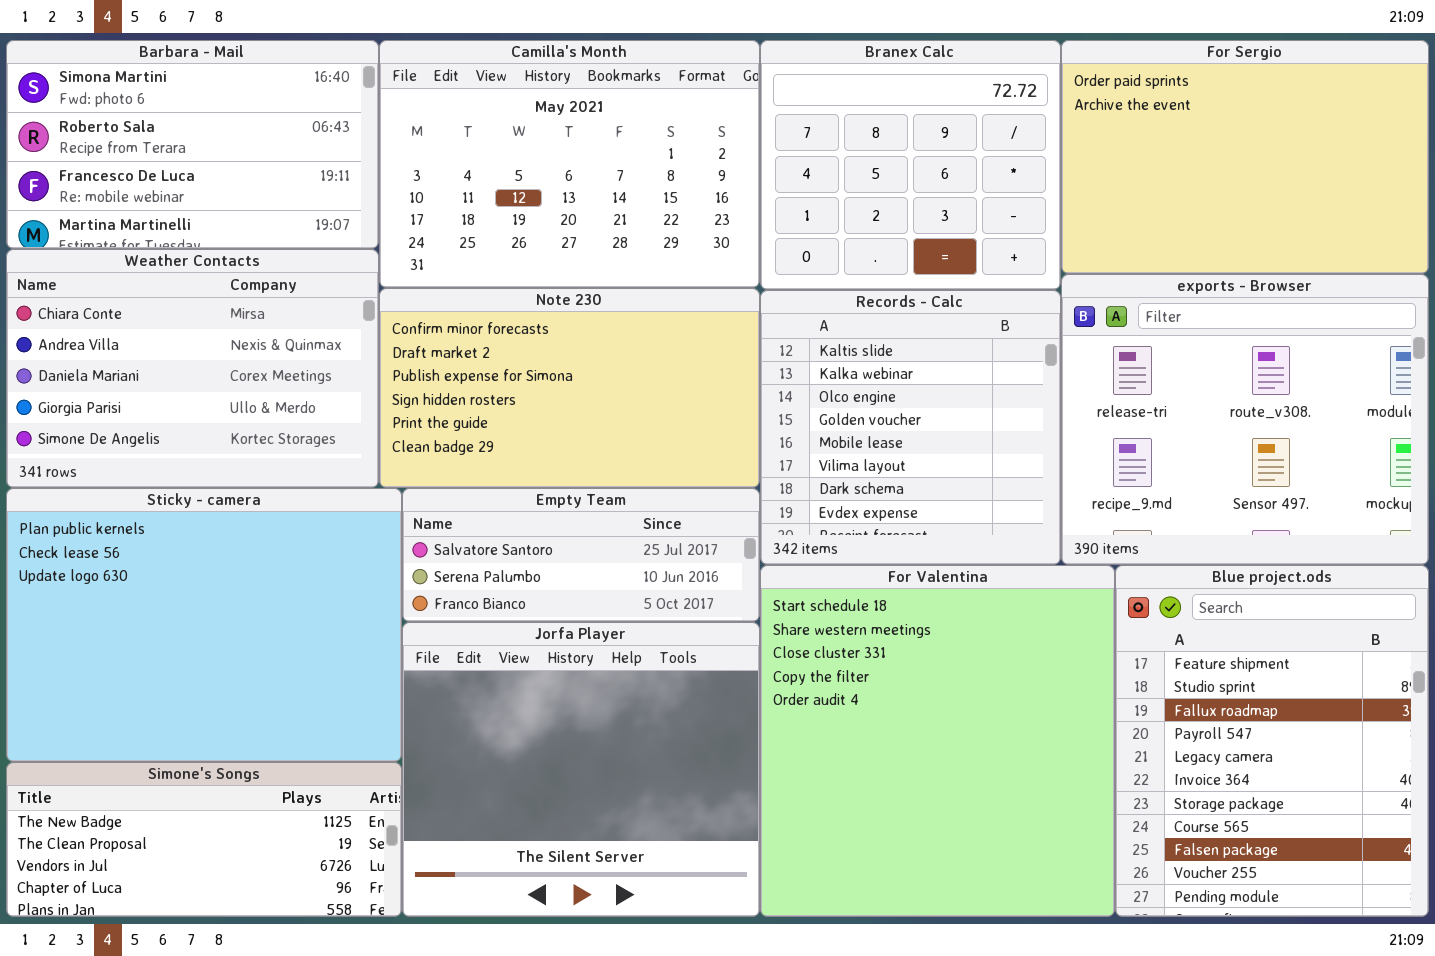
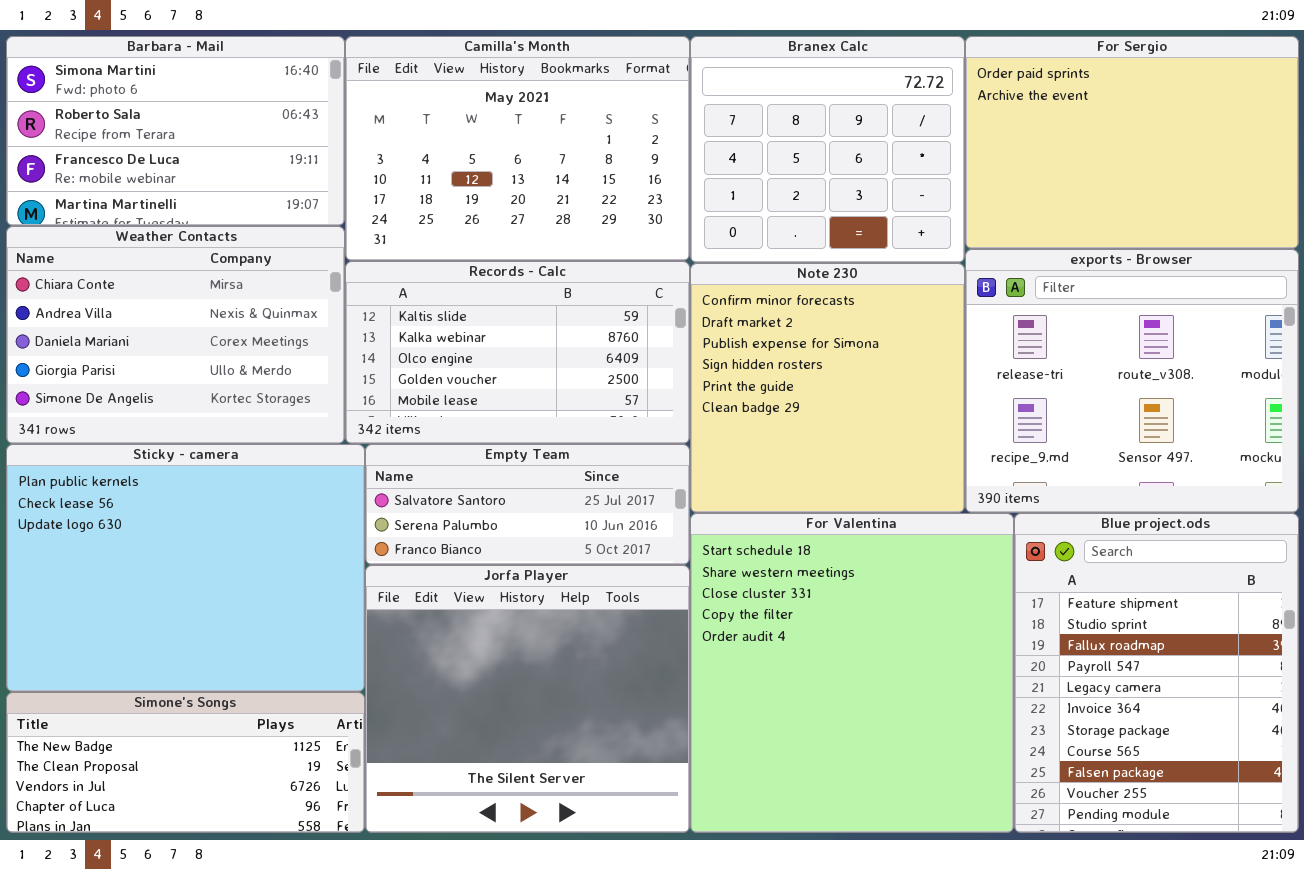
Note 230: [379,288,760,488] -> [690,263,965,513], moved, resized
Records - Calc: [760,290,1061,565] -> [345,261,690,444], moved, resized

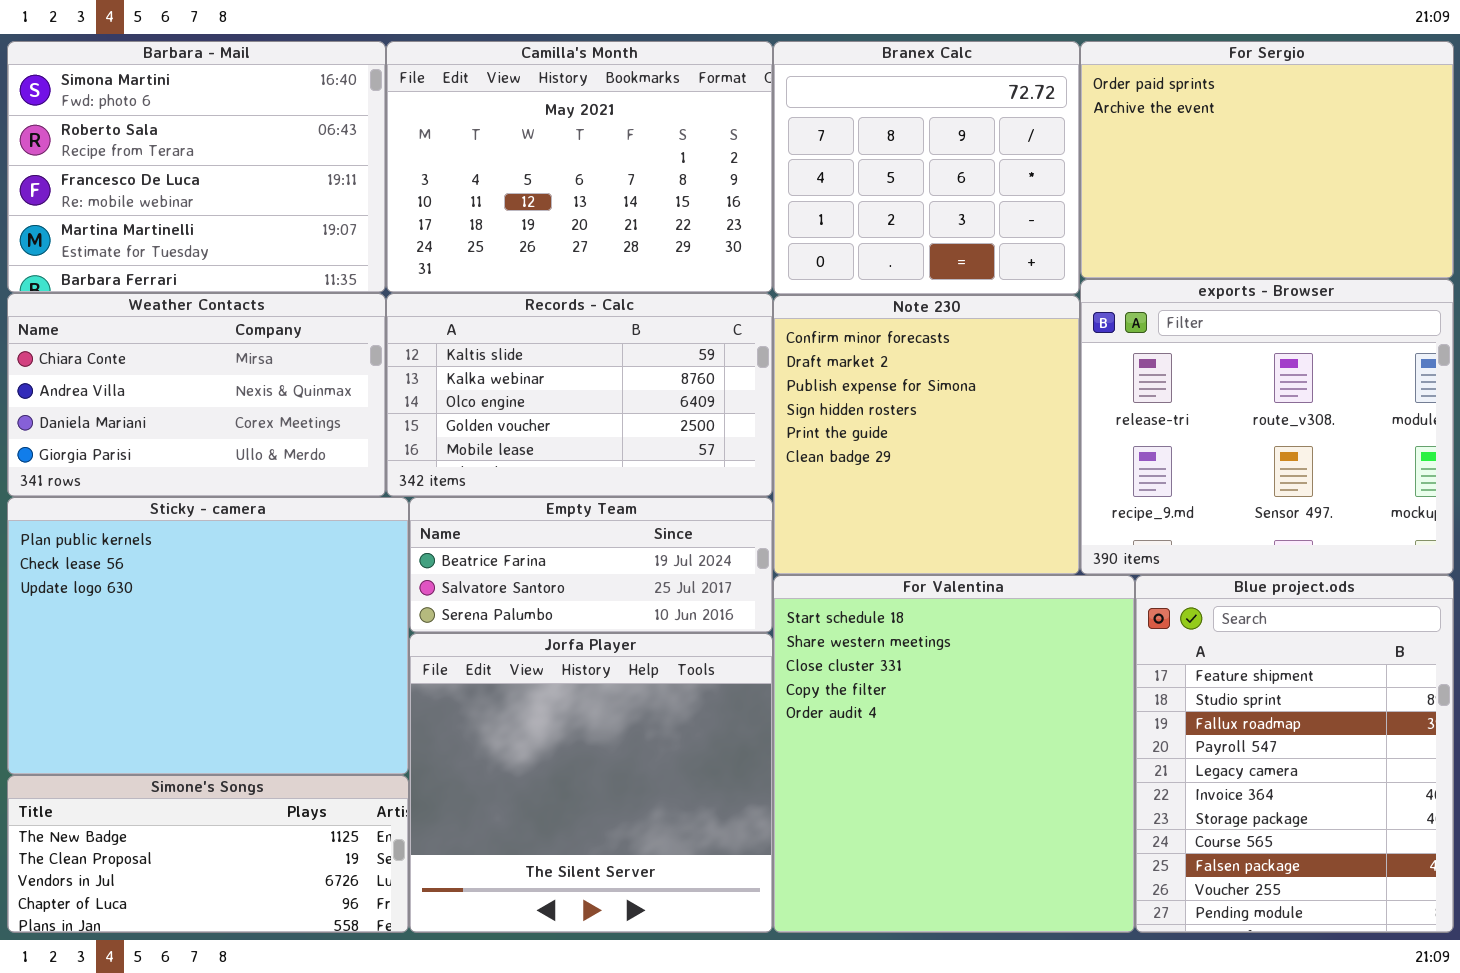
Barbara - Mail: [6,36,345,226] -> [7,41,386,293], resized
Weather Contacts: [6,226,345,444] -> [7,293,386,497], resized
Empty Team: [365,444,690,565] -> [409,497,773,633], scrolled up 1 row

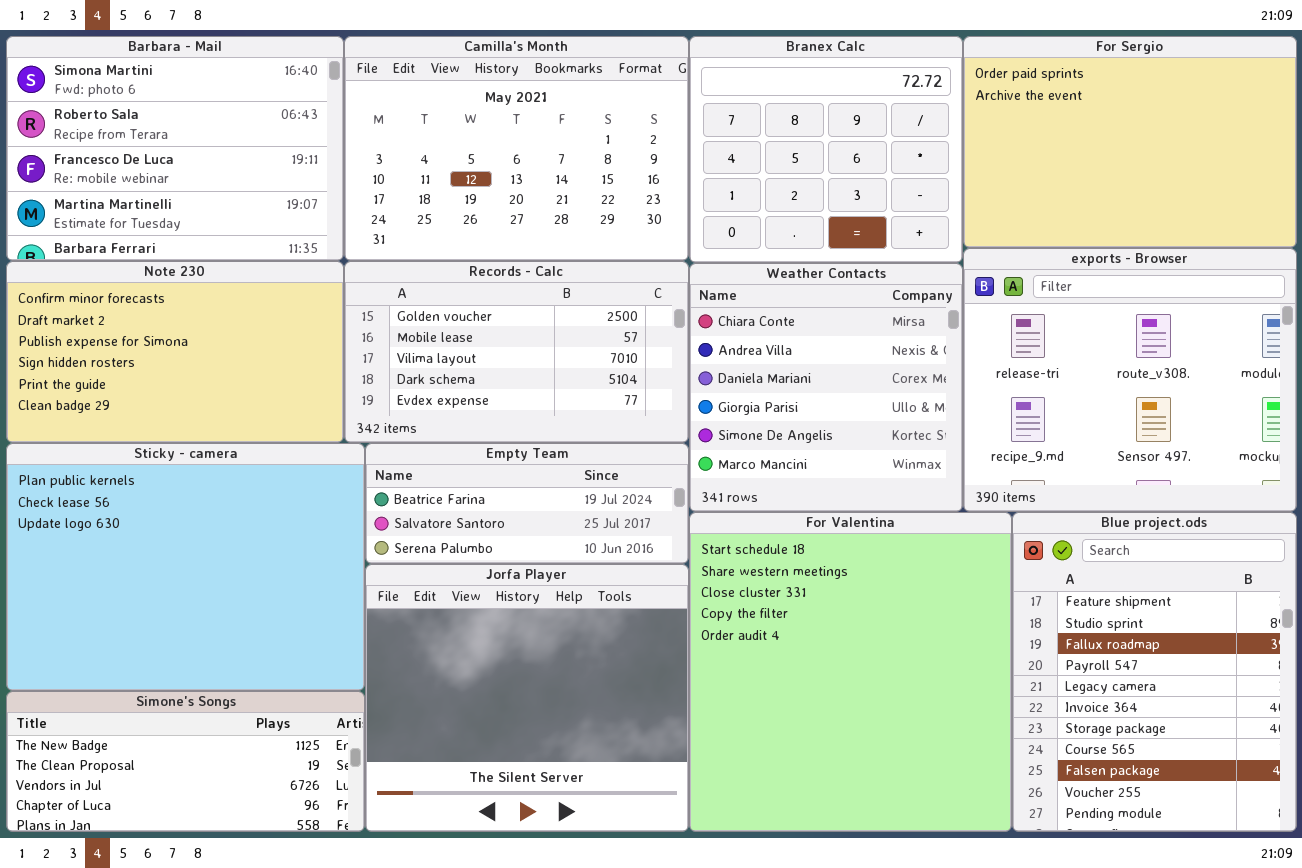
Weather Contacts: [7,293,386,497] -> [689,263,963,512], moved, resized
Records - Calc: [386,293,773,497] -> [344,261,689,443], scrolled down 3 rows
Note 230: [773,295,1080,575] -> [6,261,344,443], moved, resized

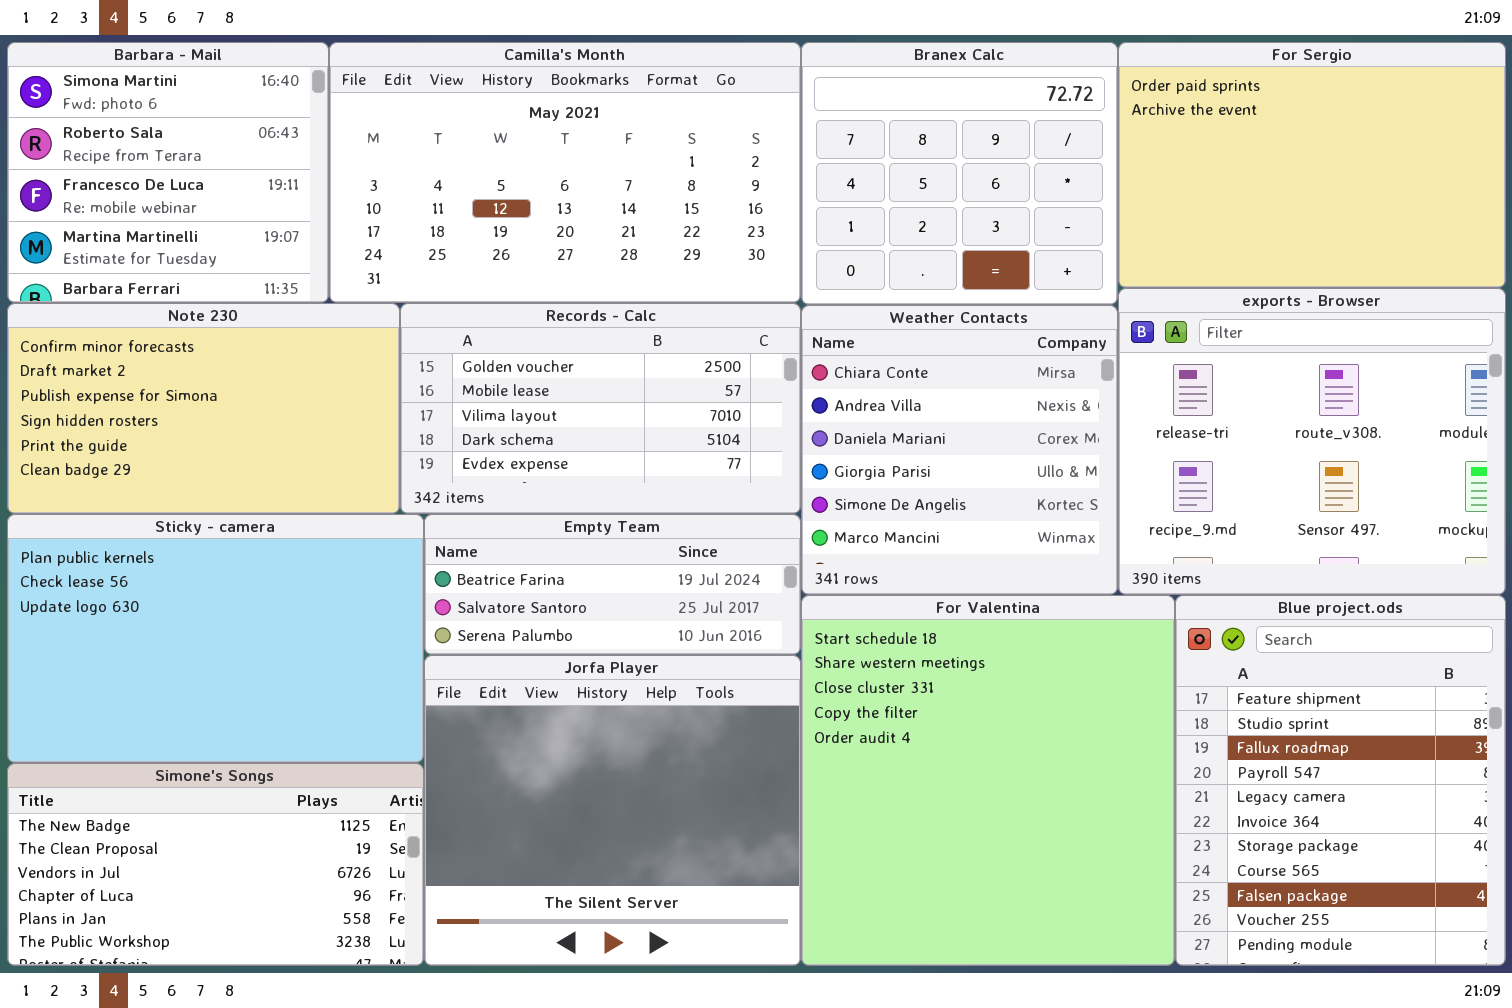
Barbara - Mail: [6,36,344,261] -> [7,42,329,303], resized
Camilla's Month: [344,36,689,261] -> [329,42,801,303], resized
Sticky - camera: [6,443,365,691] -> [7,514,424,763], resized
Simone's Songs: [6,691,365,832] -> [7,763,424,966], resized

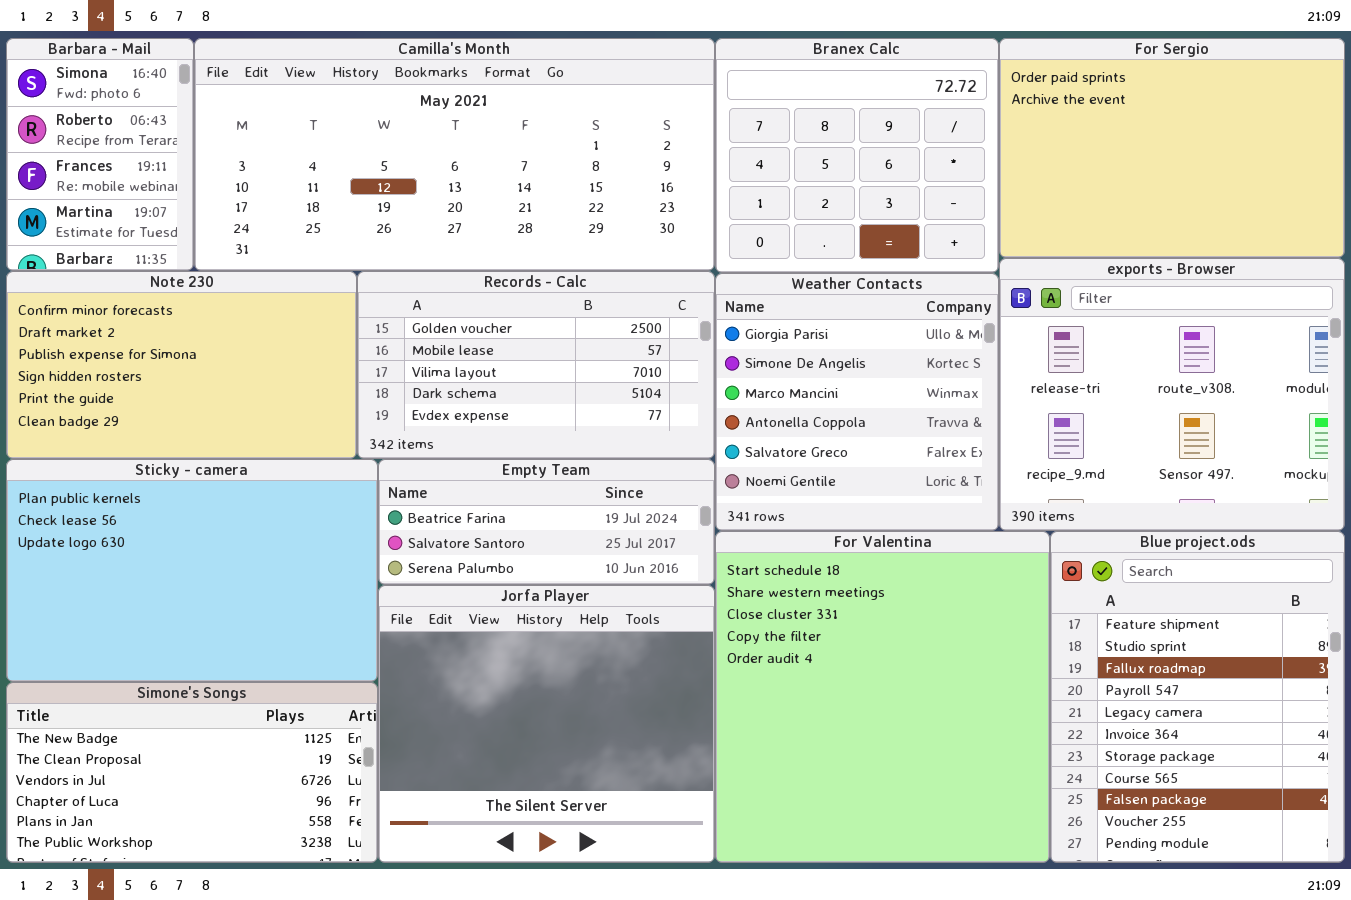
Barbara - Mail: [7,42,329,303] -> [6,38,194,271], resized
Camilla's Month: [329,42,801,303] -> [194,38,715,271], resized
Weather Contacts: [801,305,1118,595] -> [715,273,999,531], scrolled down 3 rows

